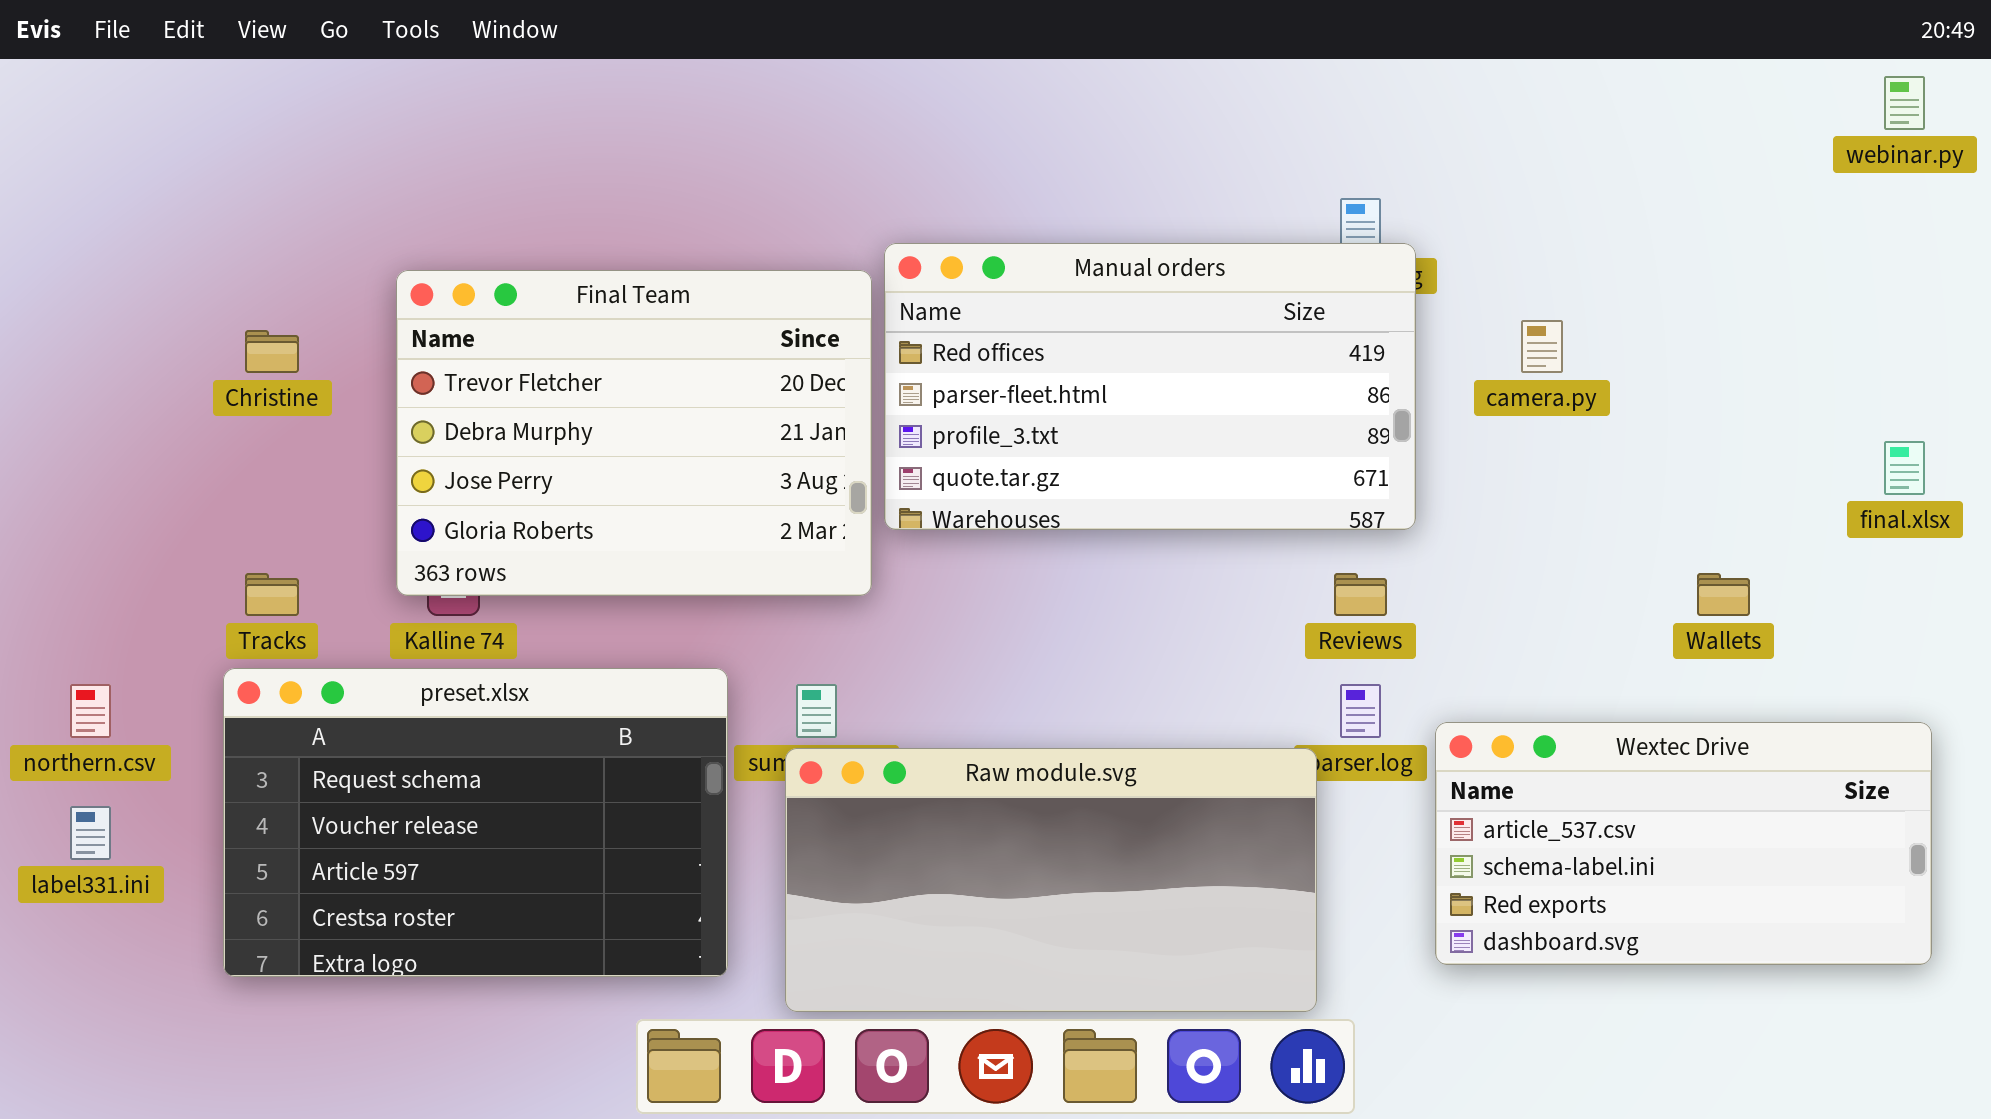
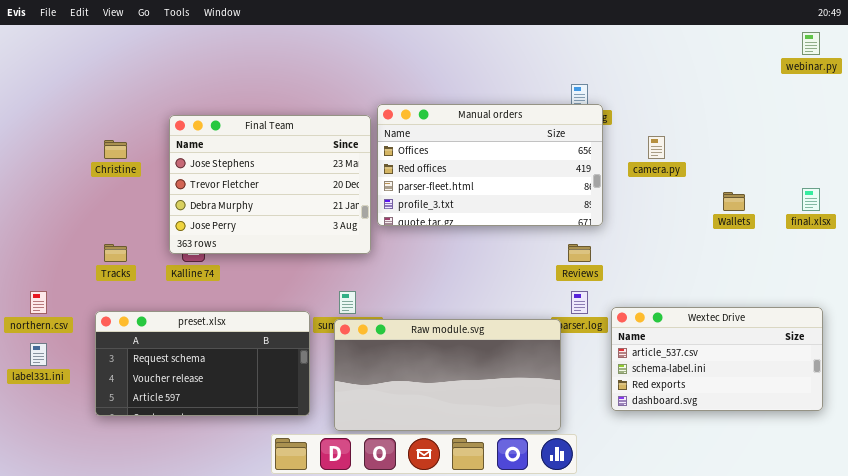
Manual orders: [884,243,1416,530] -> [377,104,603,226], scrolled up 1 row
Final Team: [396,270,872,596] -> [169,115,371,254], scrolled up 1 row
Wallets: [1697,573,1750,616] -> [723,192,745,211], moved
preset.xlsx: [223,668,728,977] -> [95,311,310,416], resized

